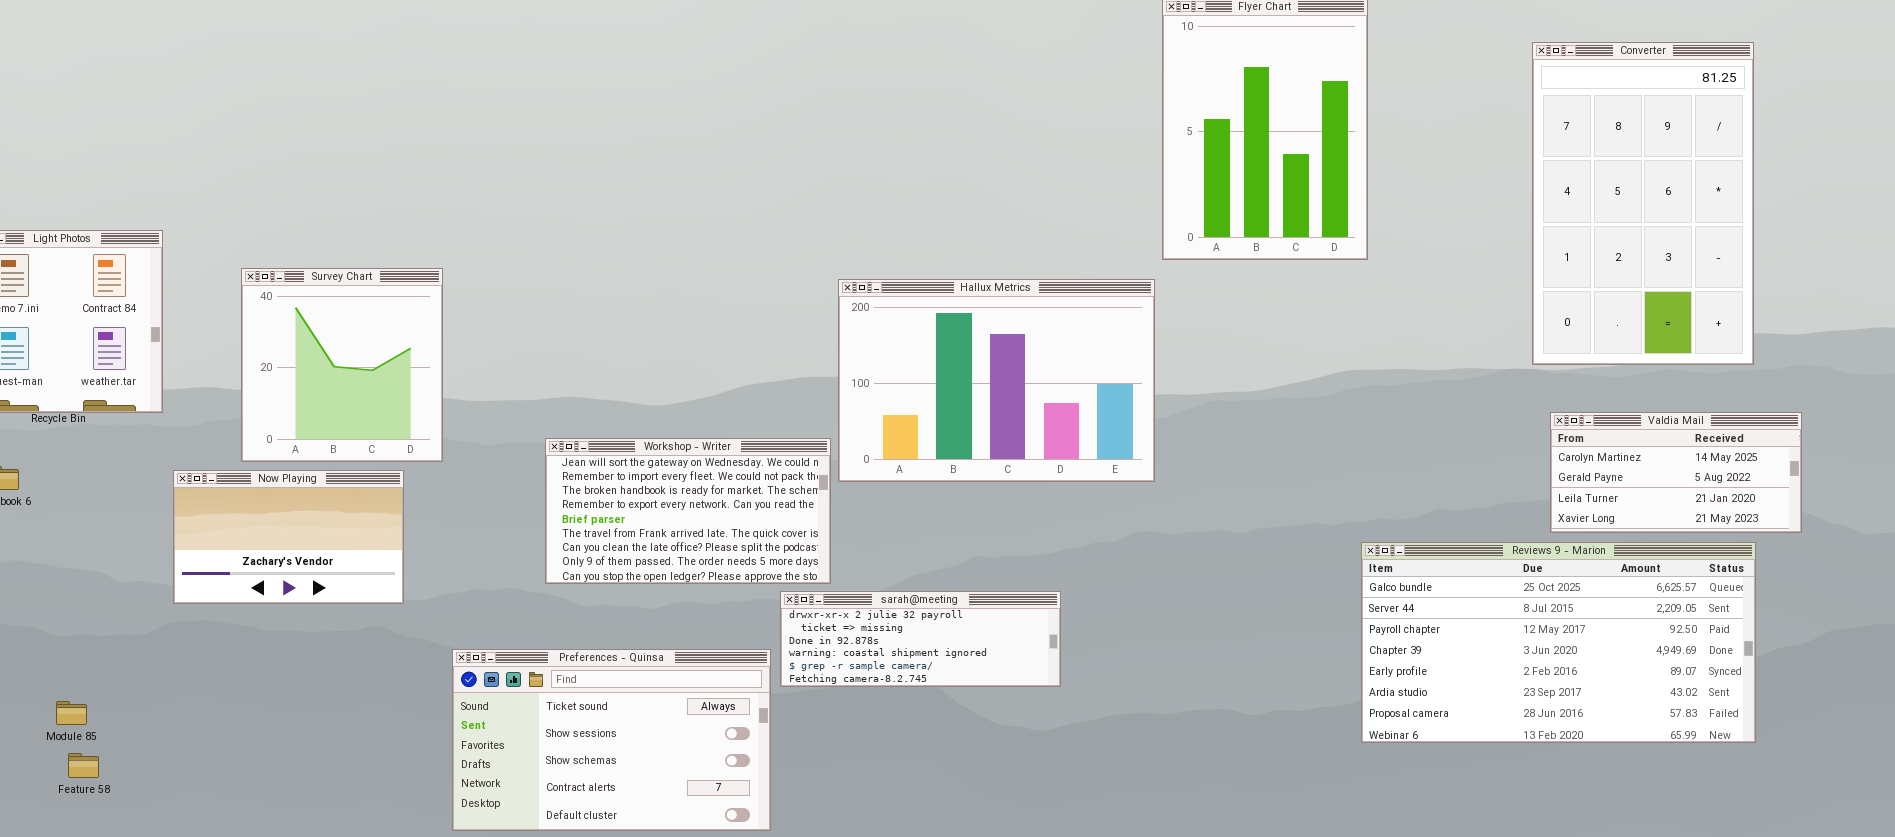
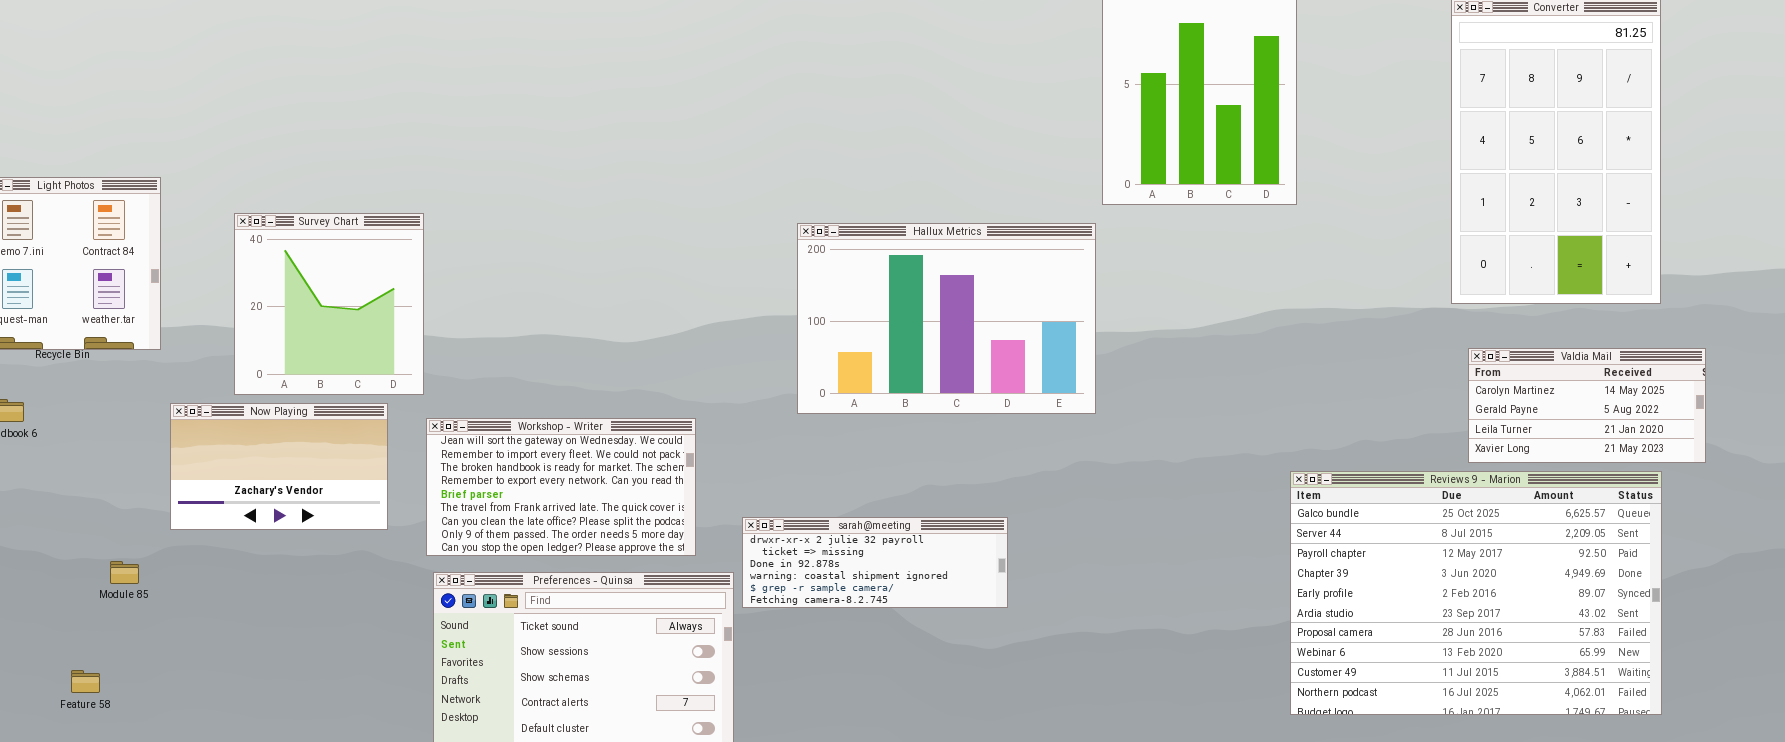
Workshop - Writer: [545,438,831,584] -> [426,418,696,556], moved
Reviews 9 - Marion: [1361,542,1756,743] -> [1290,471,1662,715], resized
Module 85: [56,701,87,725] -> [110,561,139,584], moved

